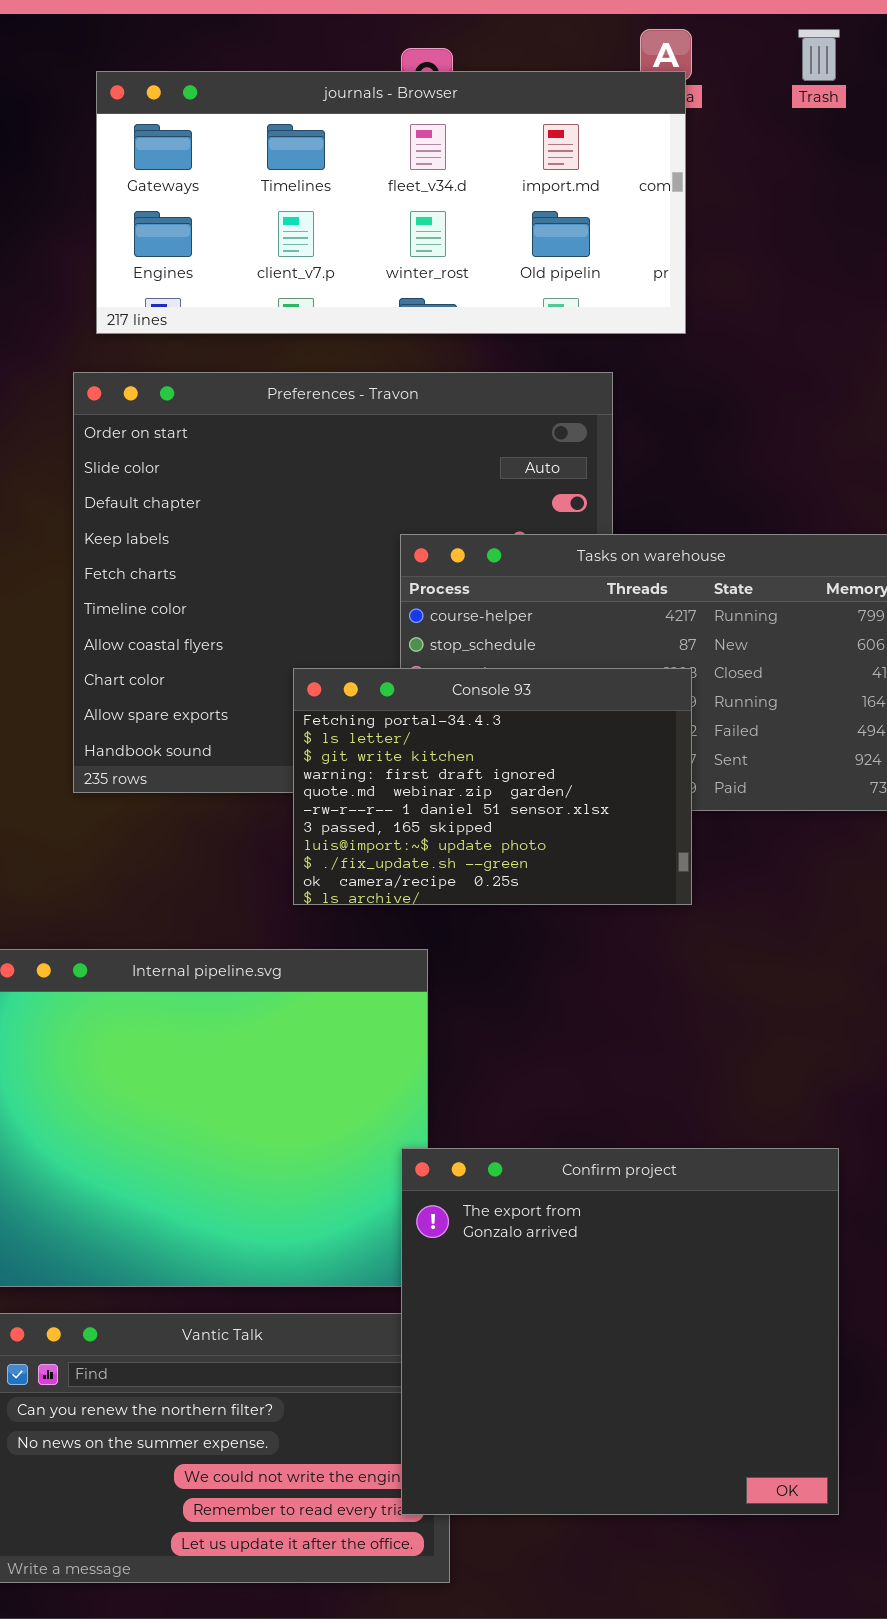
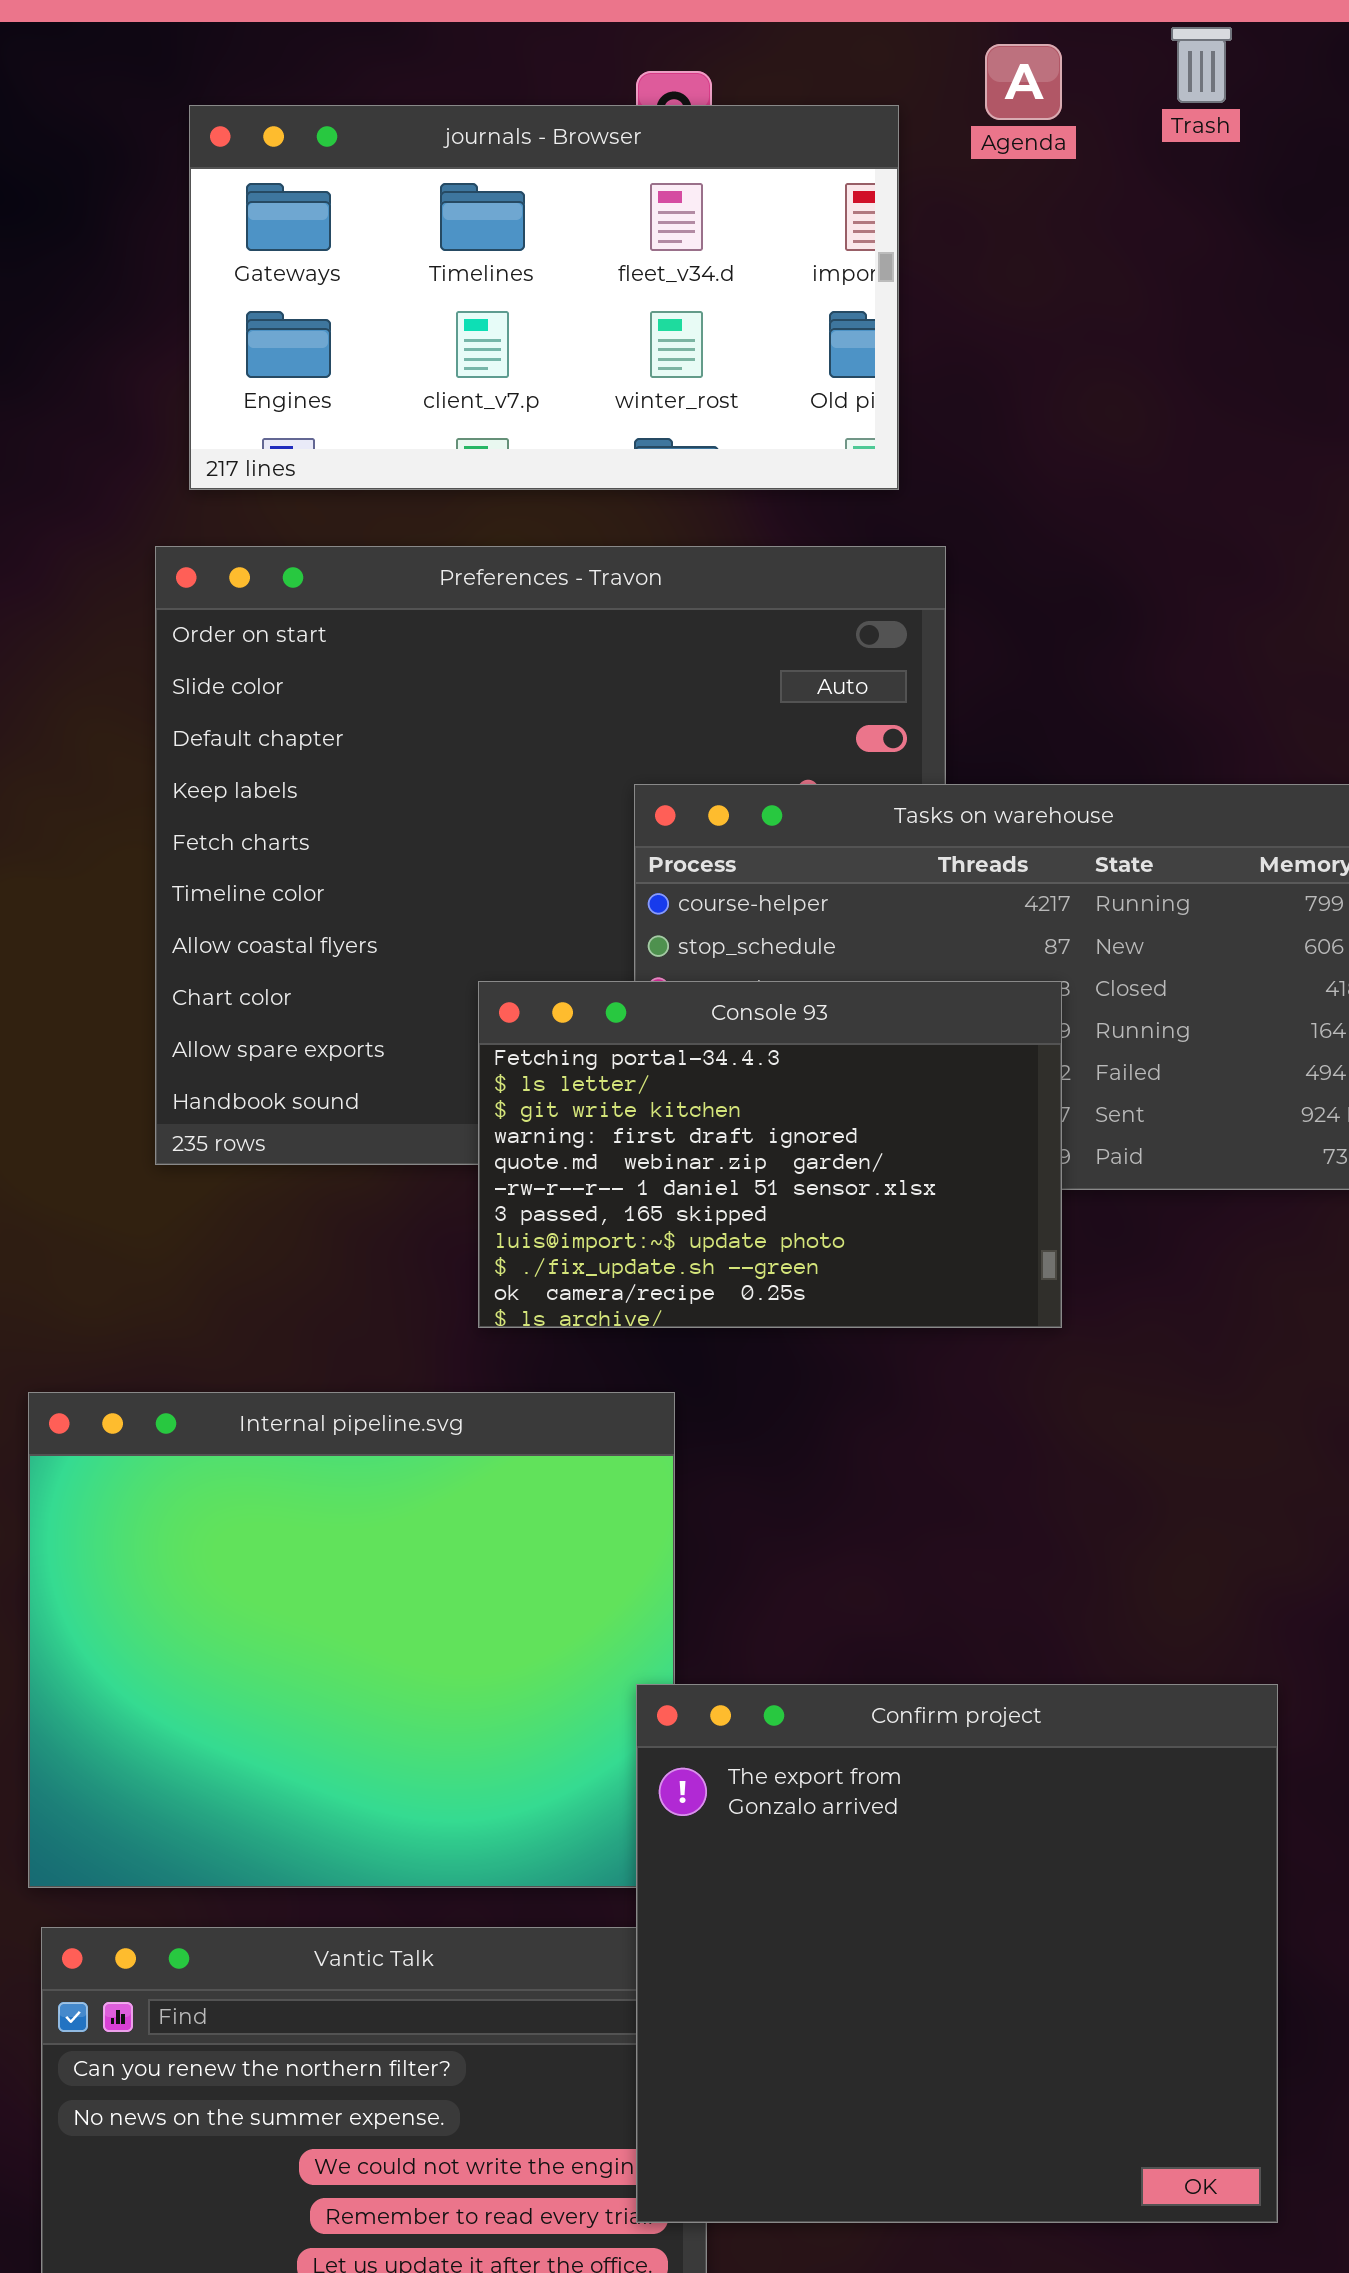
Trash: [798,29,840,81] -> [1171,27,1232,103], moved
journals - Browser: [96,71,686,334] -> [189,105,899,490], resized

